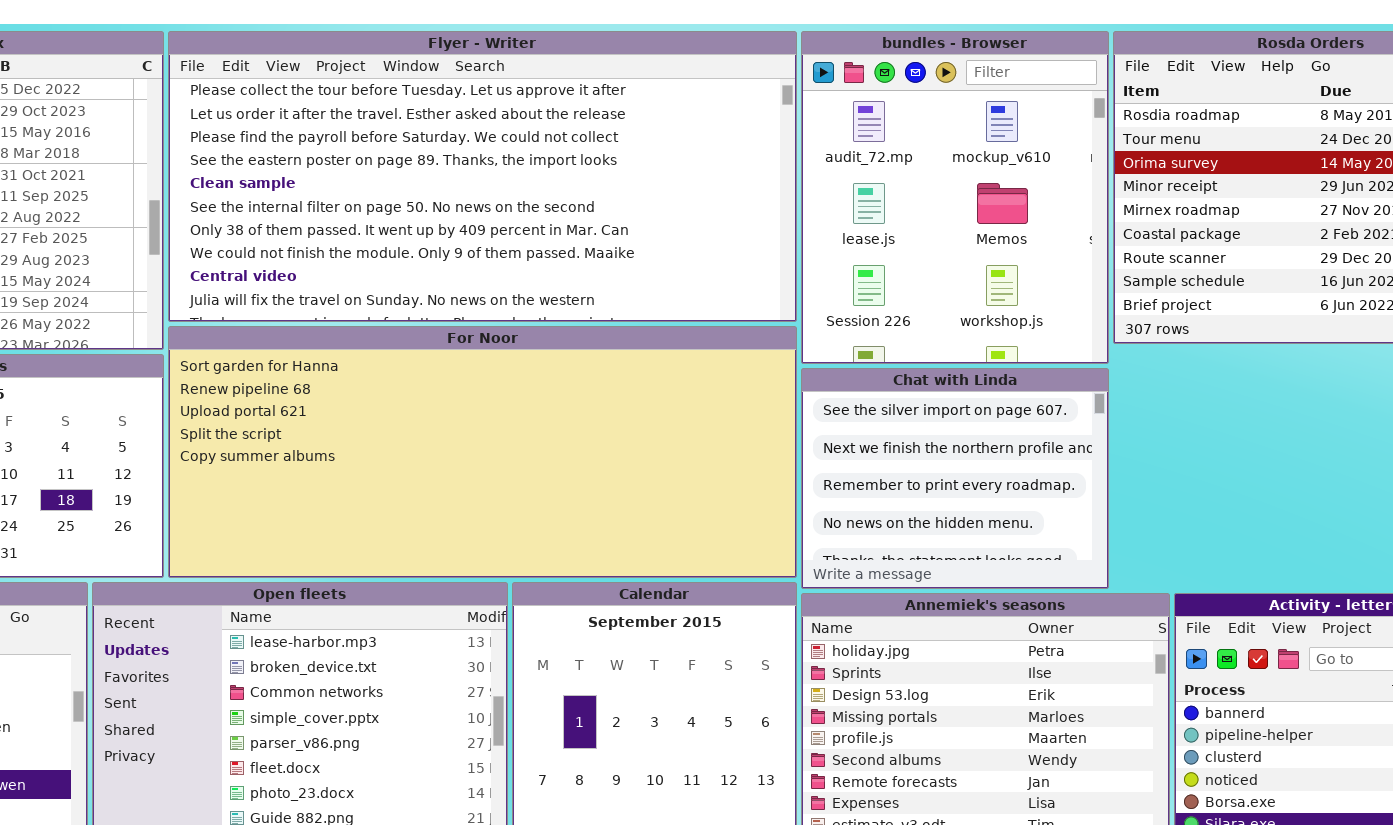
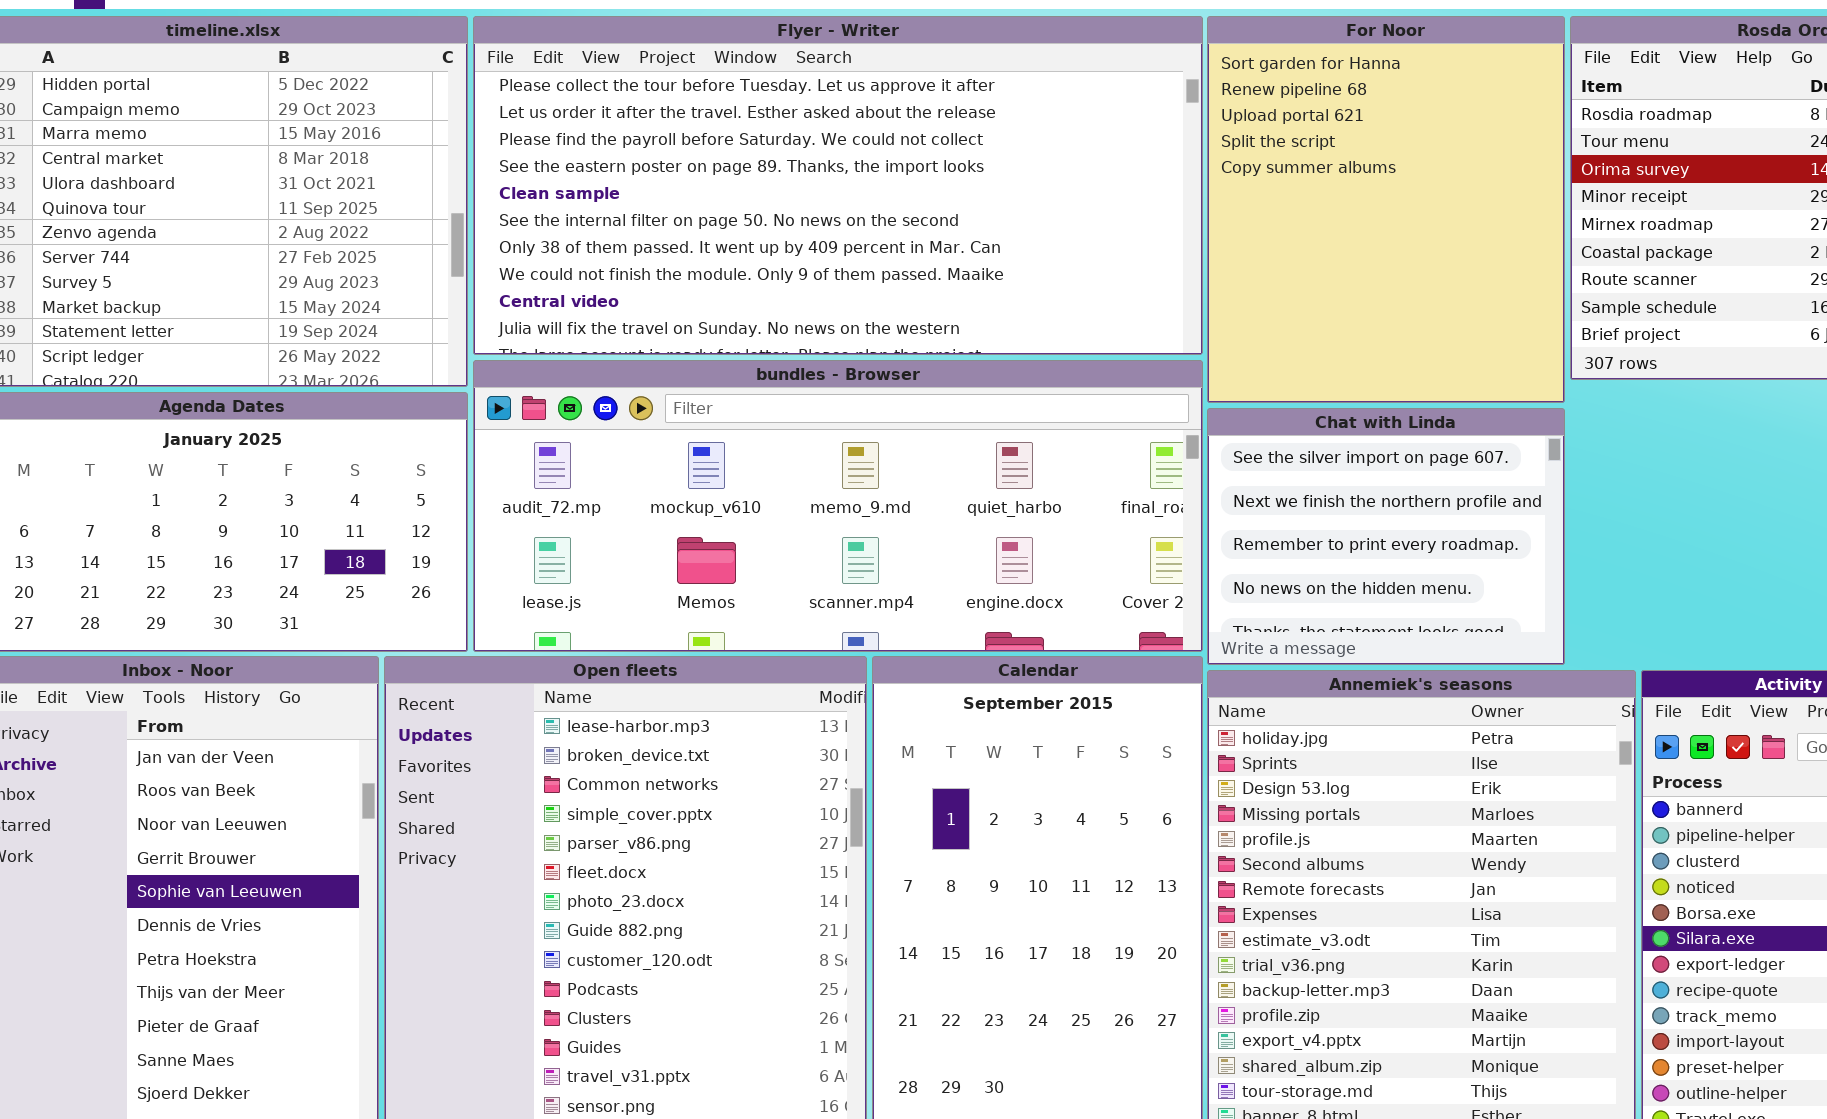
bundles - Browser: [801,31,1109,364] -> [473,360,1203,652], moved, resized
For Noor: [168,326,797,578] -> [1207,16,1565,403], moved, resized

